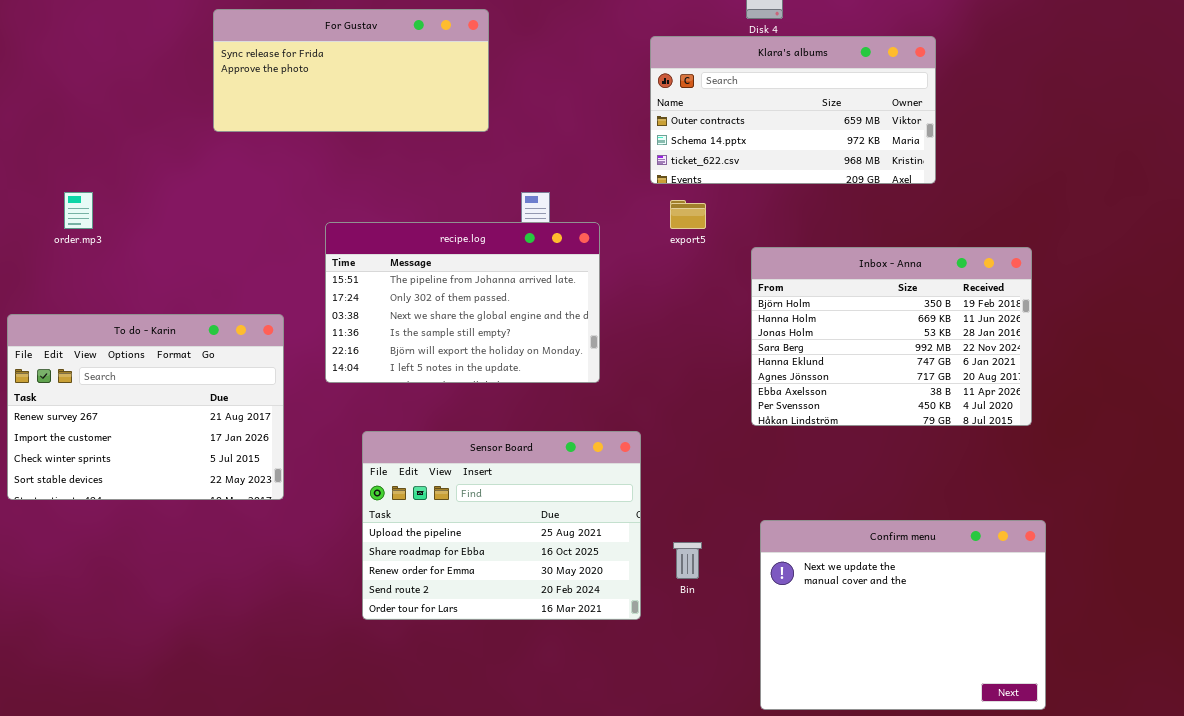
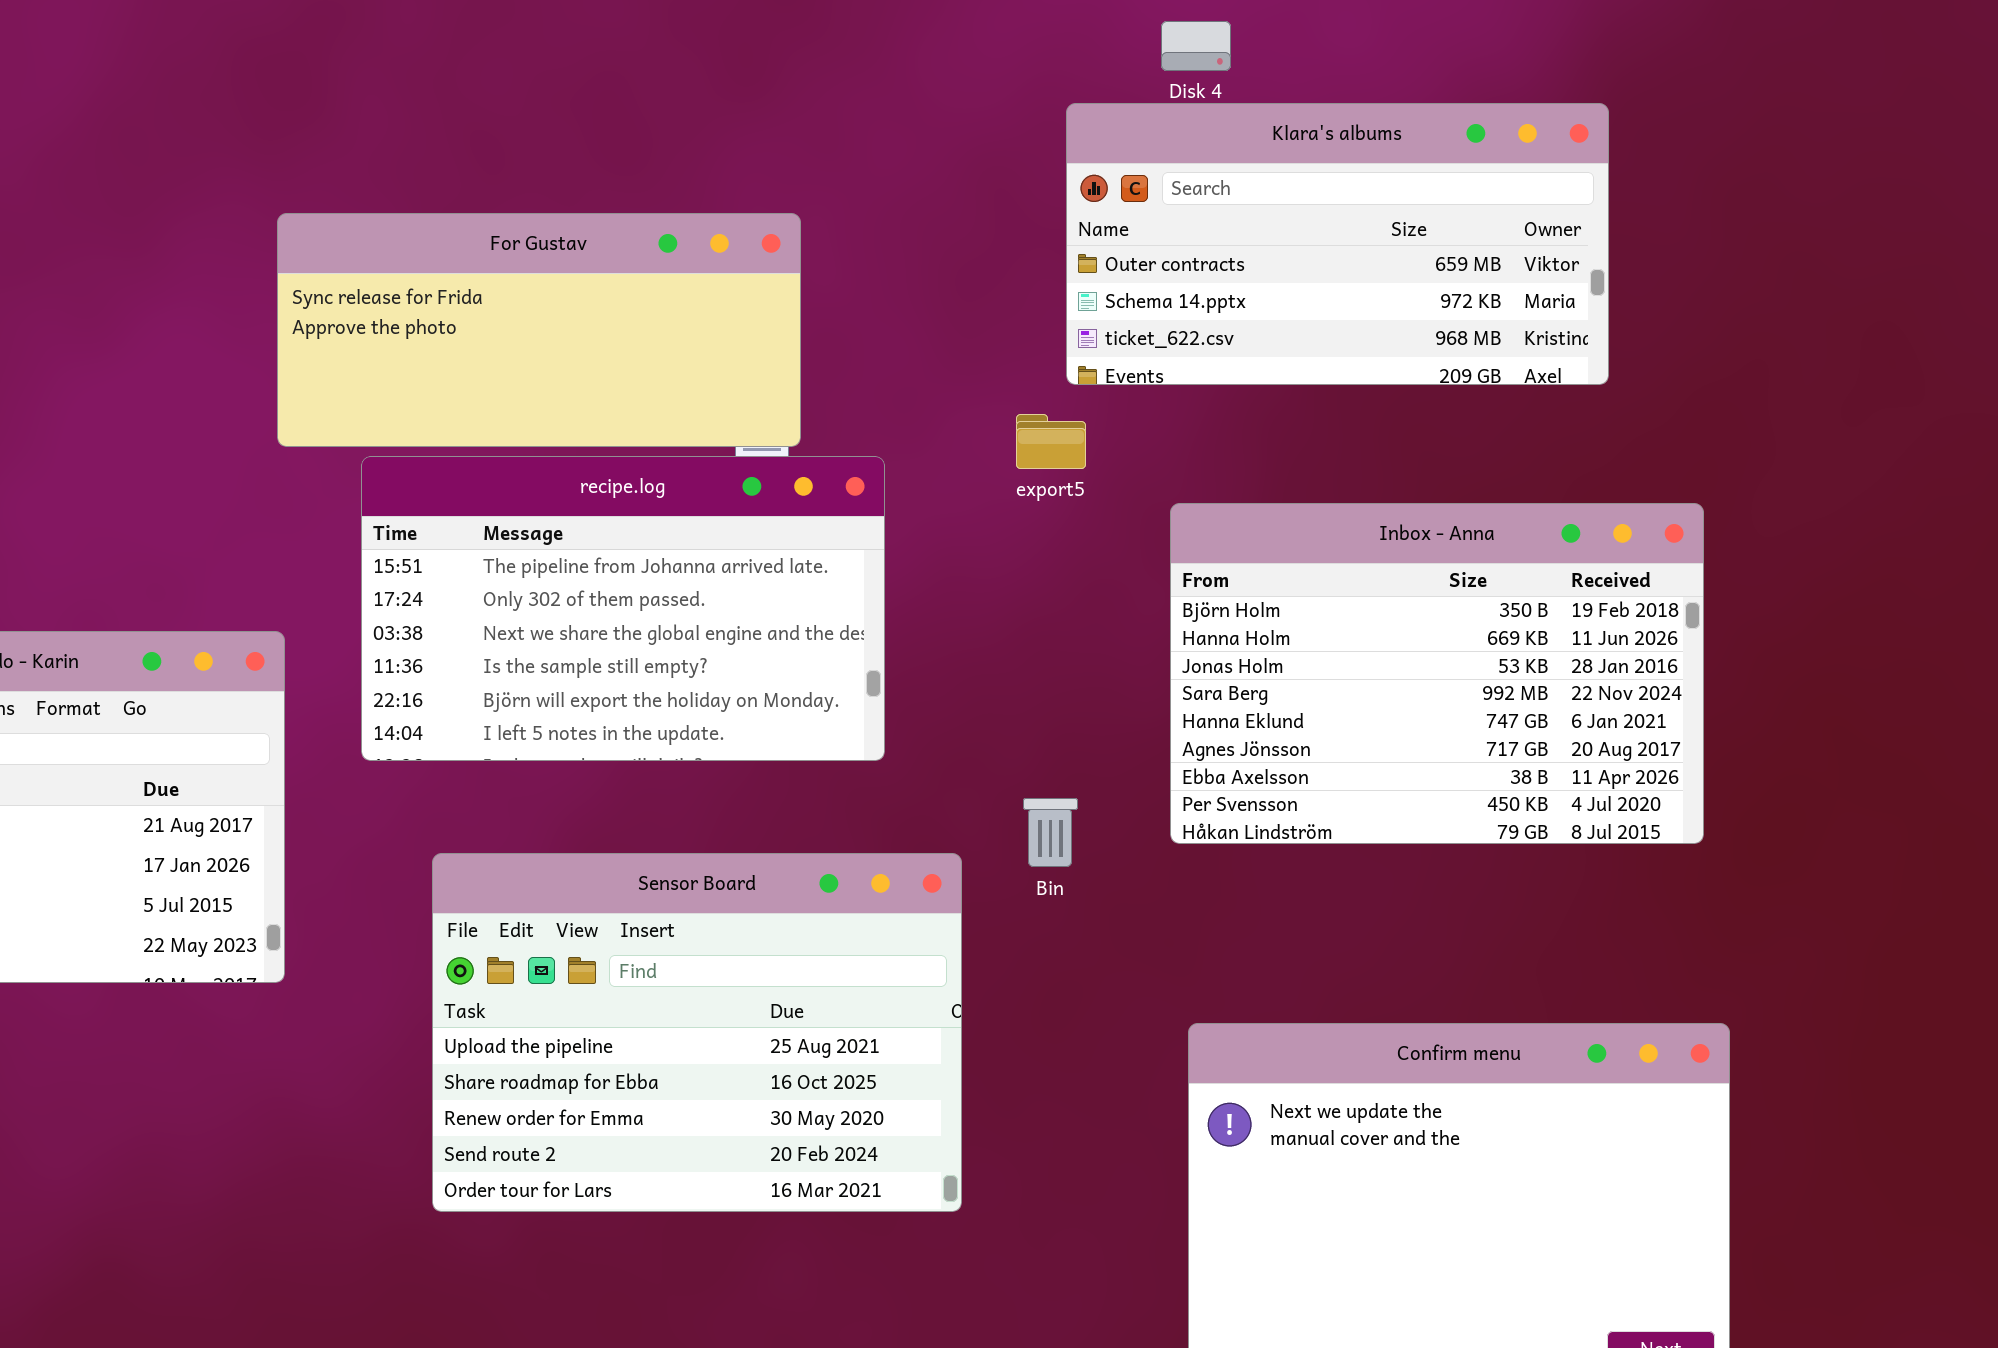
For Gustav: [213,9,489,132] -> [277,213,801,447], moved
Klara's albums: [650,36,936,184] -> [1066,103,1609,385], moved
Bin: [673,542,702,579] -> [1023,798,1078,867], moved

